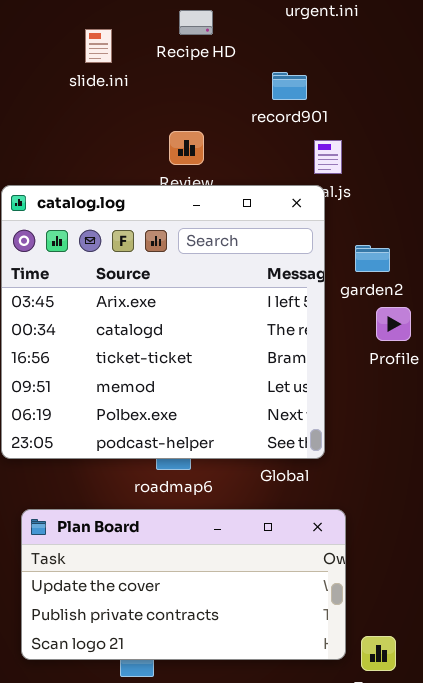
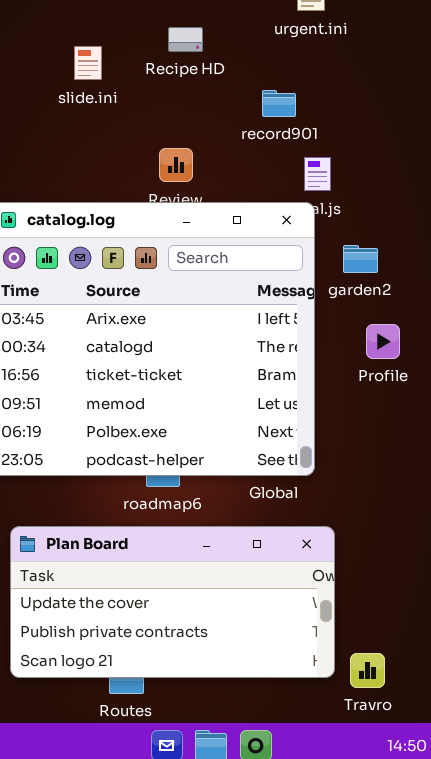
garden2: [355,245,390,272] -> [343,245,378,273], moved

